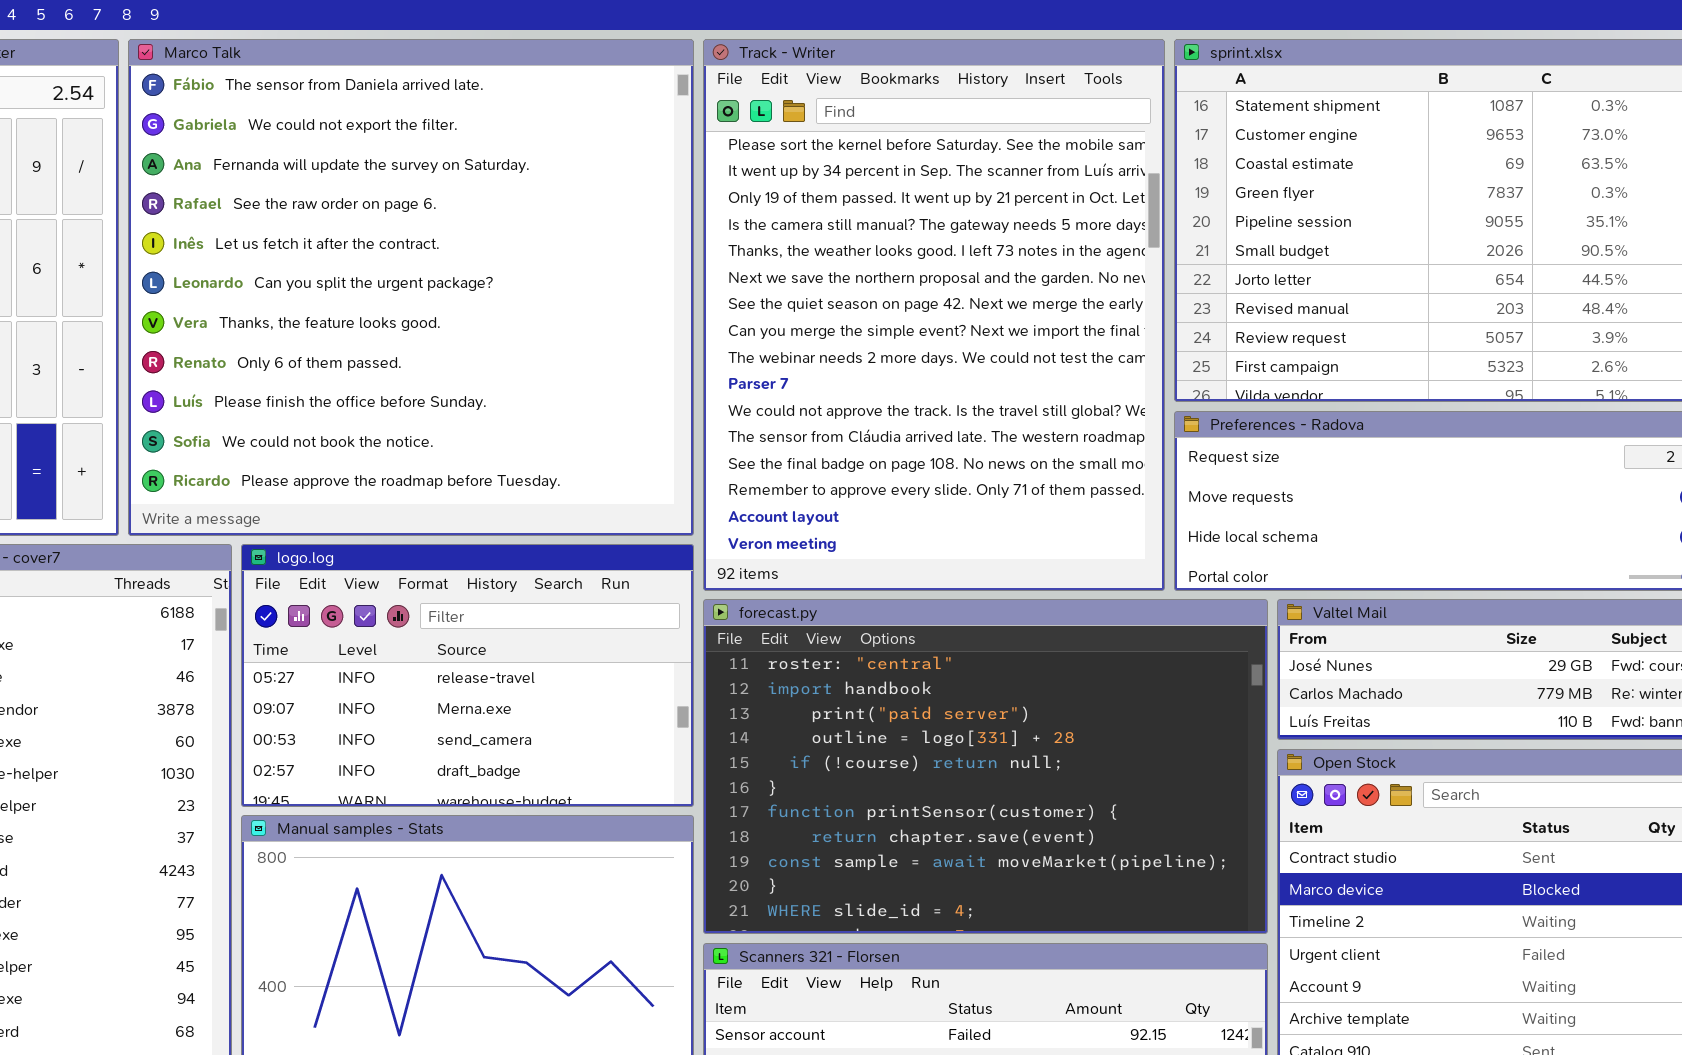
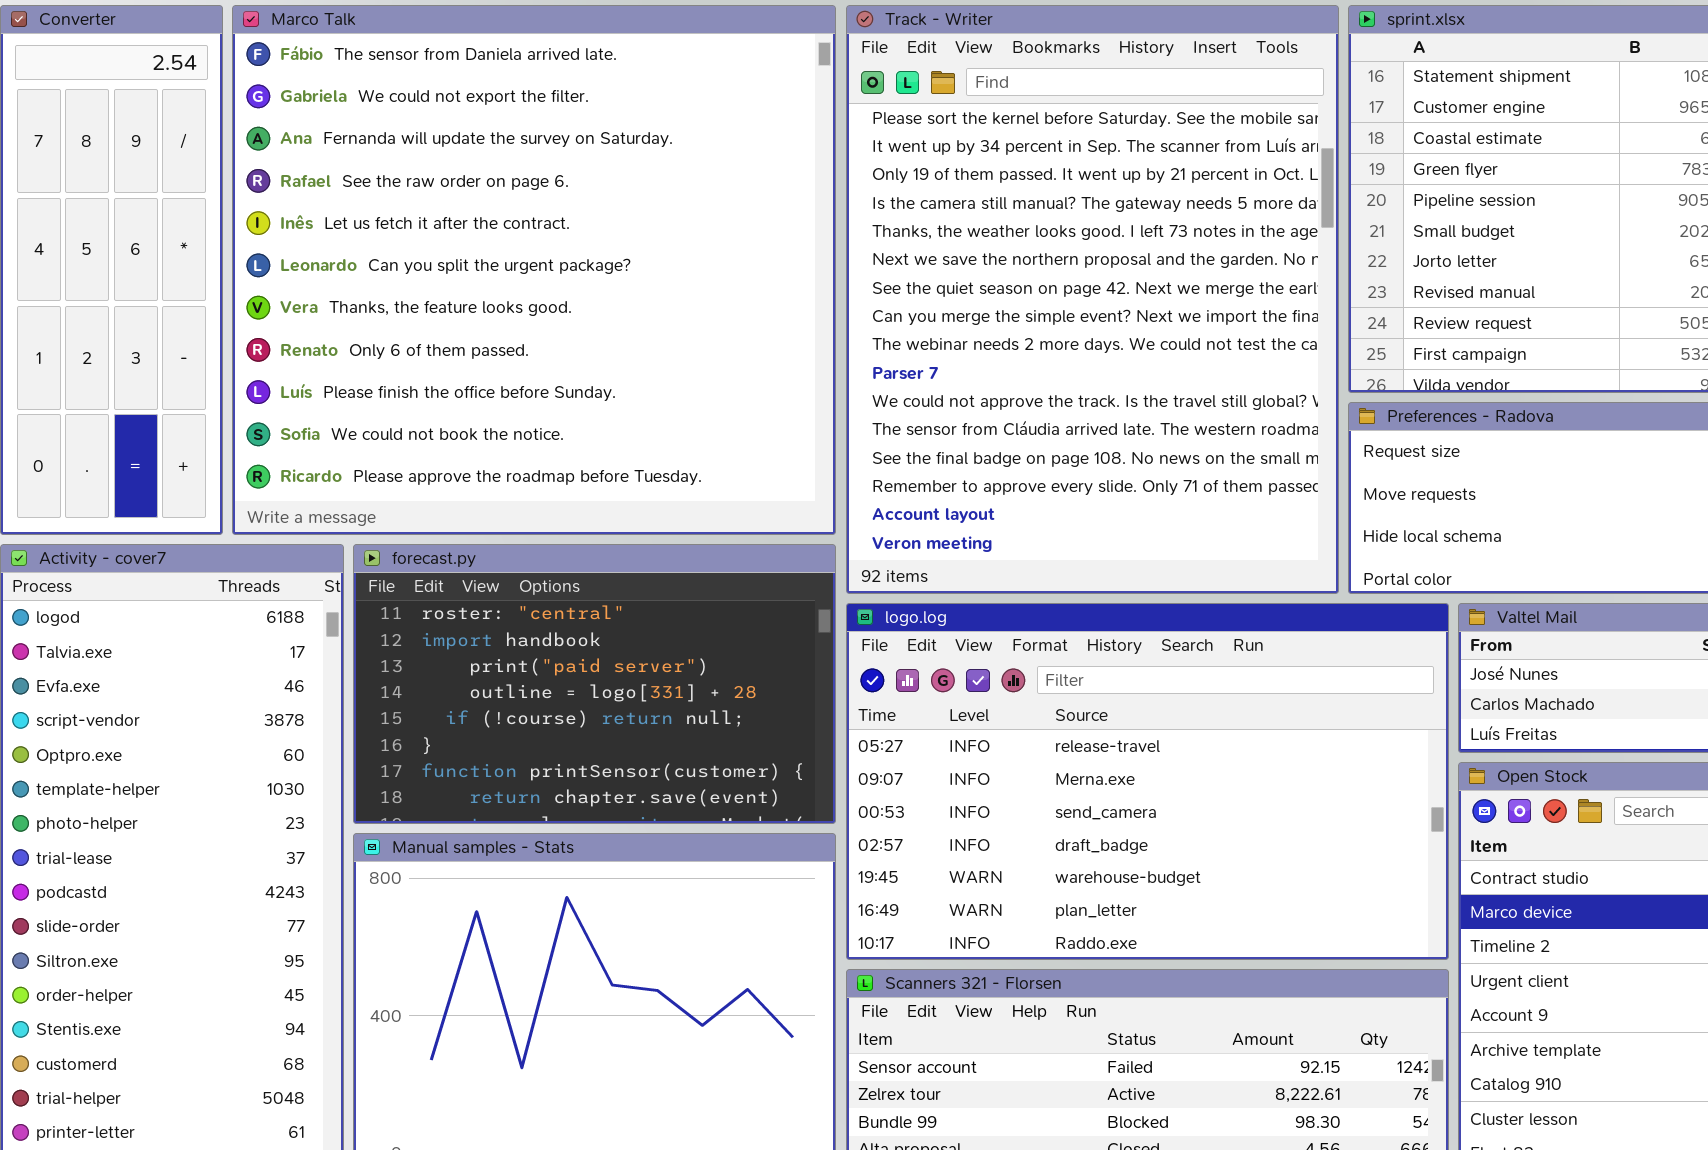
logo.log: [241,544,694,807] -> [846,603,1449,960], moved, resized
forecast.py: [703,599,1268,934] -> [353,544,836,824], moved, resized

